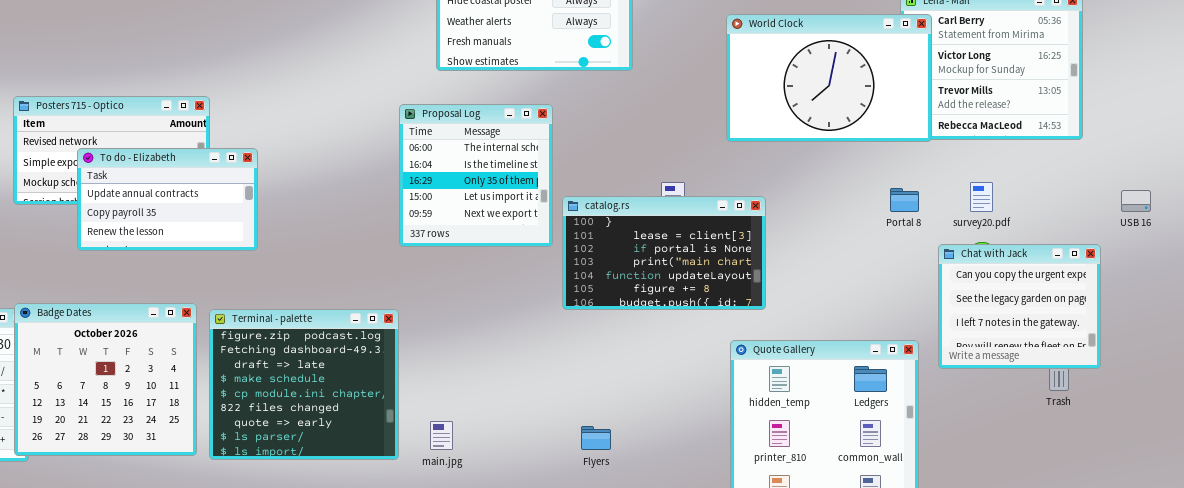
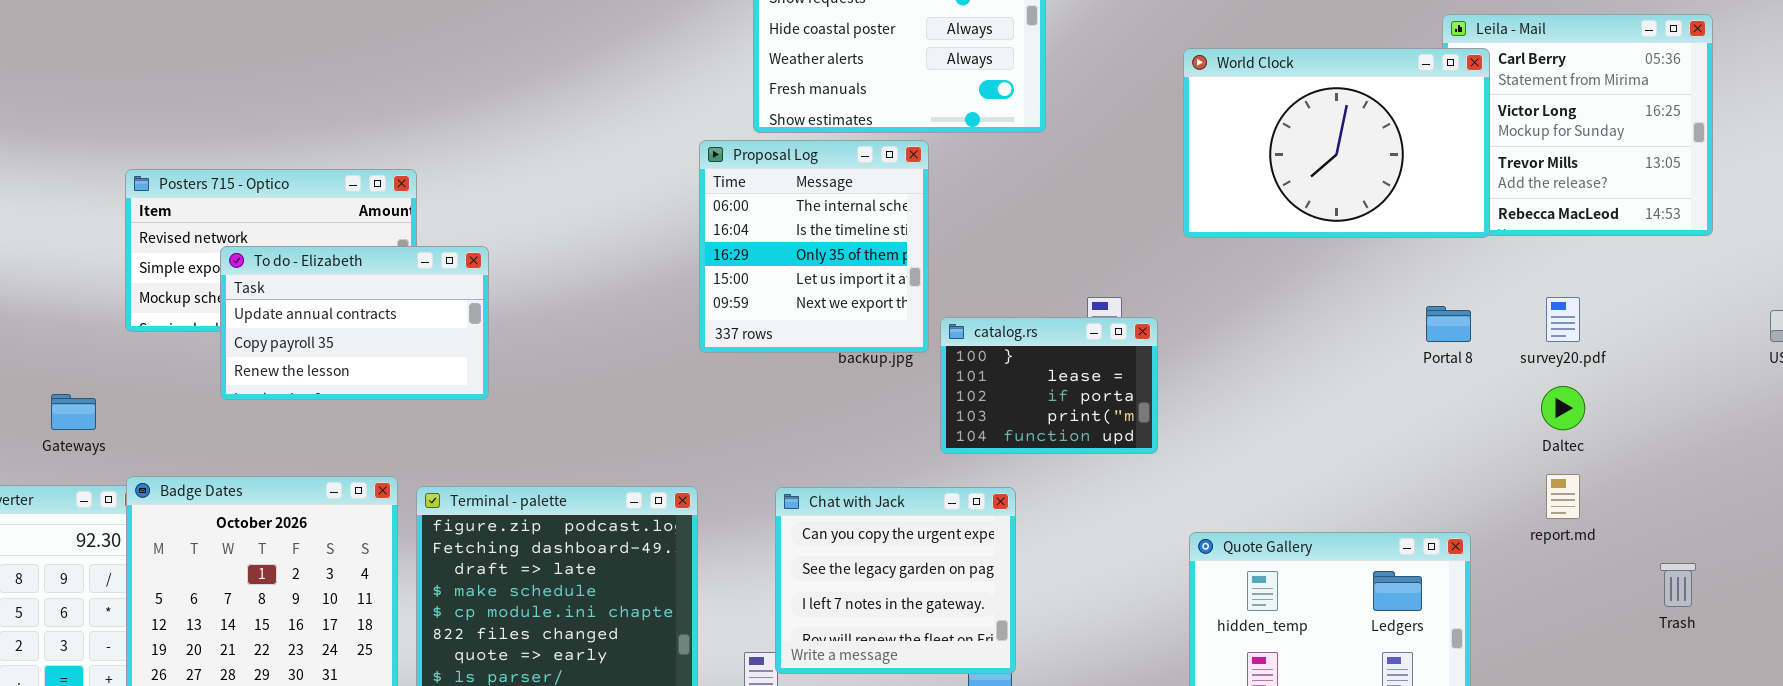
Proposal Log: [399,104,553,247] -> [699,140,929,353], moved
catalog.rs: [562,196,766,310] -> [940,317,1158,454], resized
Chat with Jack: [938,244,1101,369] -> [775,487,1016,674], moved

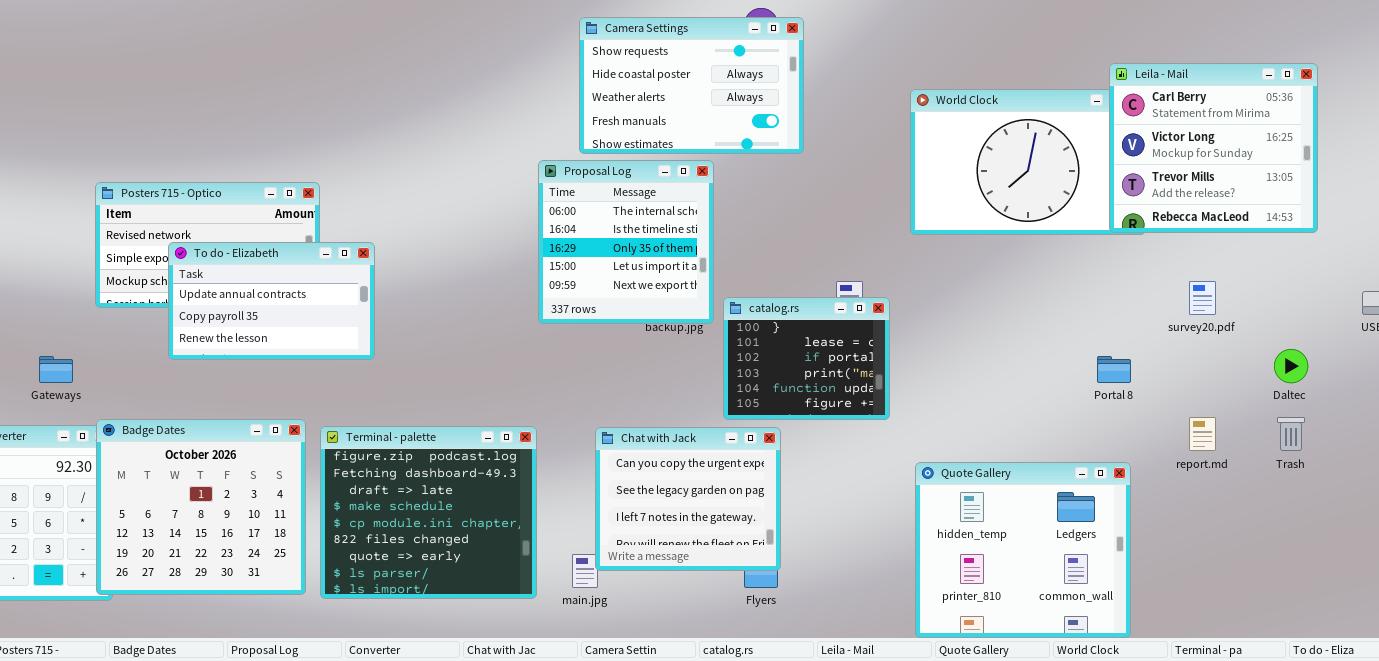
Leila - Mail: [1442,14,1713,236] -> [1109,63,1318,233], raised
Portal 8: [1426,306,1471,342] -> [1097,356,1131,383], moved
catalog.rs: [940,317,1158,454] -> [723,297,890,420], resized
Daltec: [1541,386,1585,430] -> [1274,349,1308,383], moved
Trash: [1660,563,1696,607] -> [1277,417,1305,451], moved

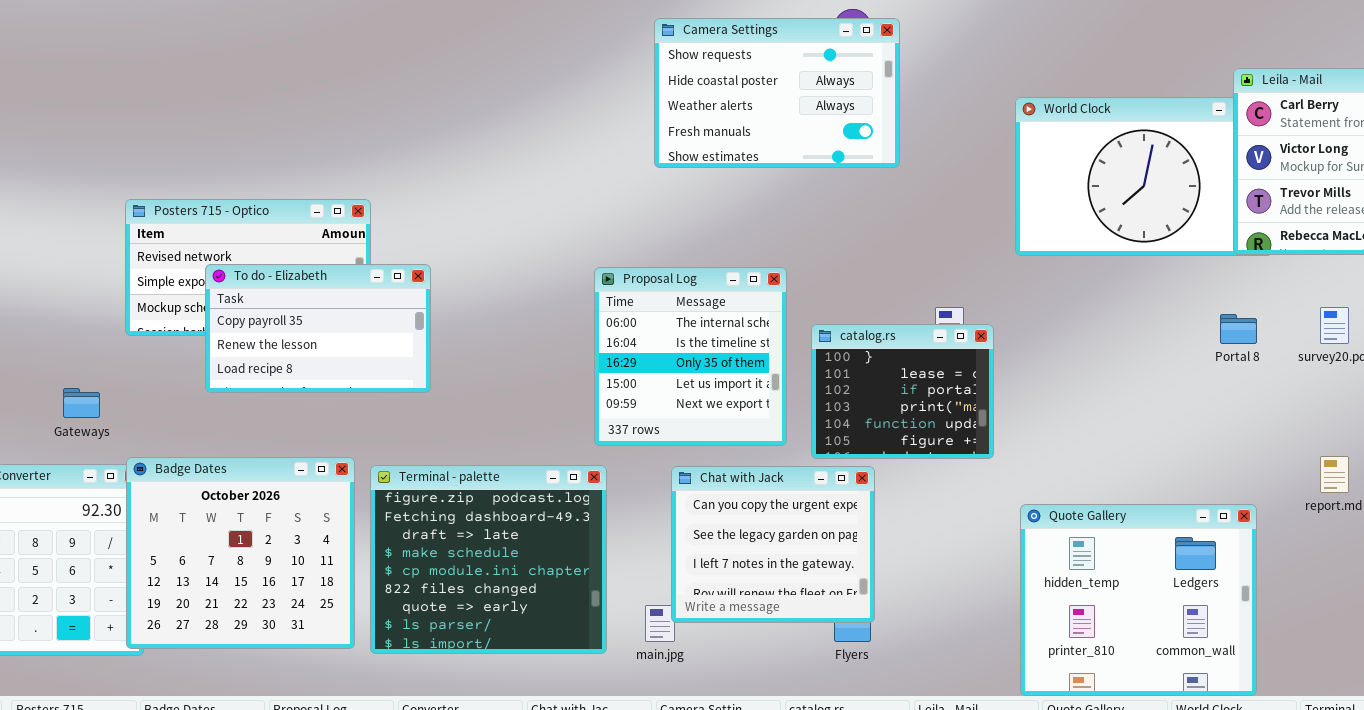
Proposal Log: [538,160,714,324] -> [594,267,787,446], moved
To do - Elizabeth: [168,242,375,360] -> [205,264,431,393], scrolled down 1 row
Portal 8: [1097,356,1131,383] -> [1220,314,1257,344], moved

